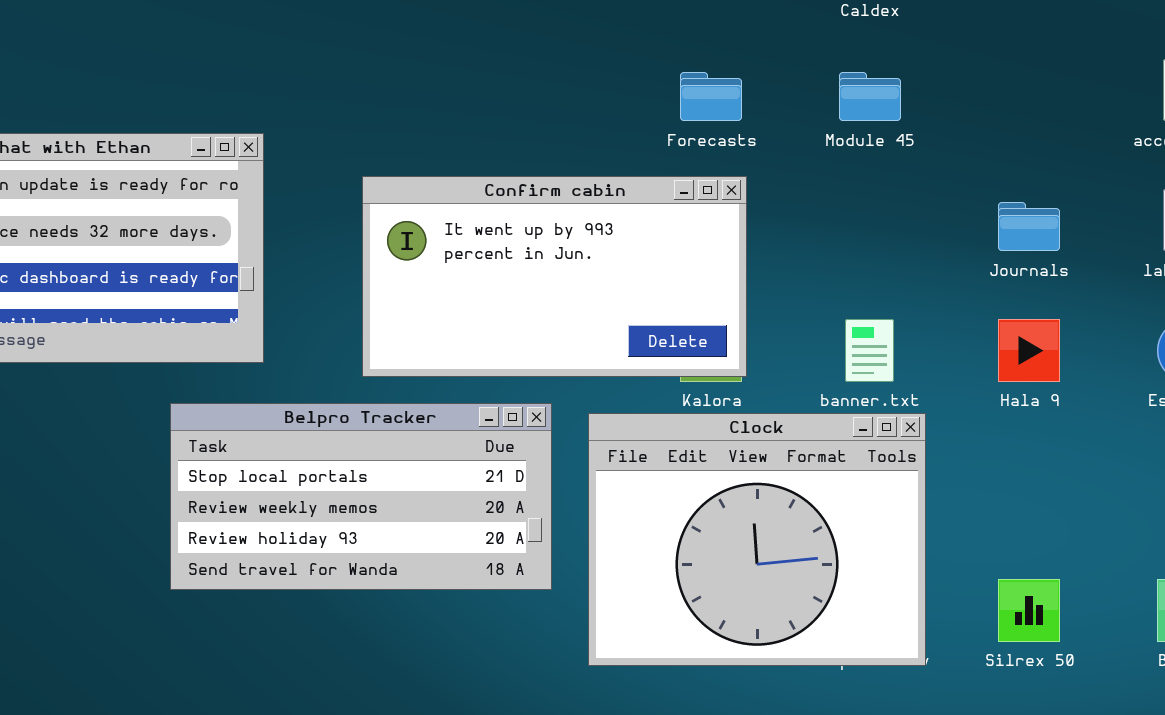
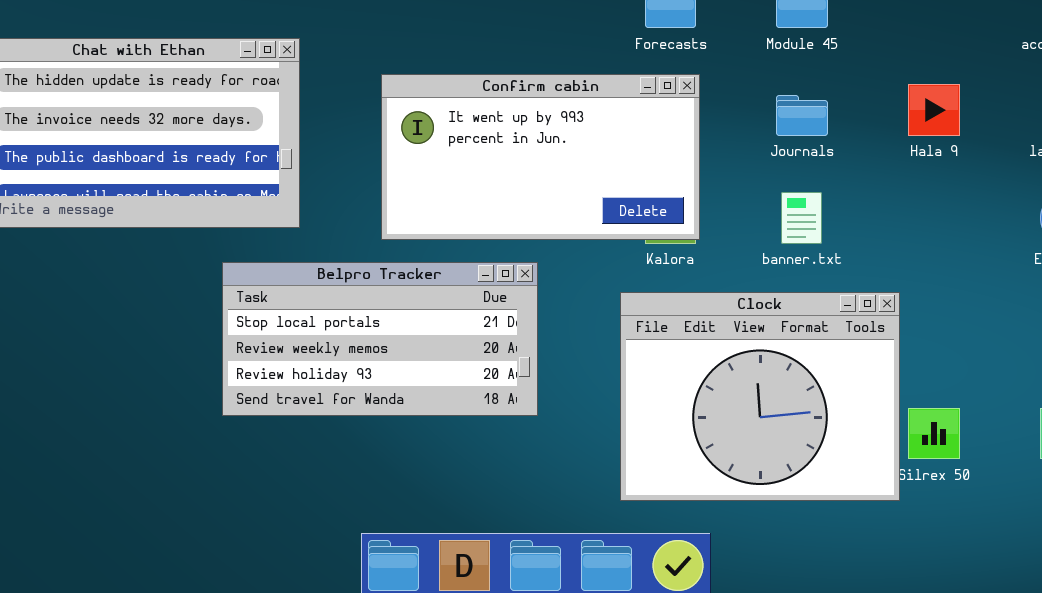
Journals: [998,202,1060,251] -> [776,95,828,136], moved
Hala 9: [998,319,1060,382] -> [908,84,960,136], moved
Clock: [588,413,926,666] -> [620,292,900,501], moved

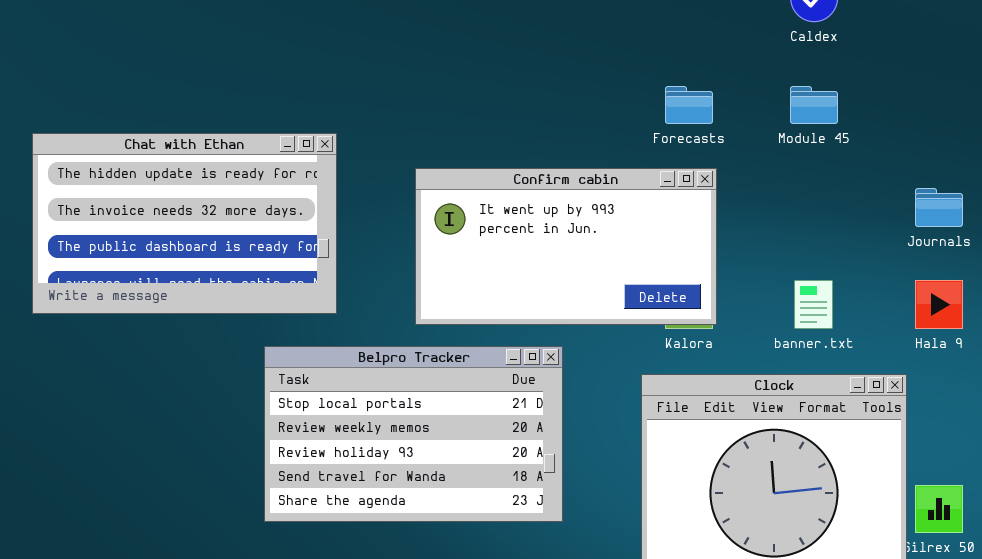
Hala 9: [908,84,960,136] -> [915,280,963,329], moved
Journals: [776,95,828,136] -> [915,188,963,227], moved
Belpro Tracker: [222,262,538,416] -> [264,346,563,522], resized

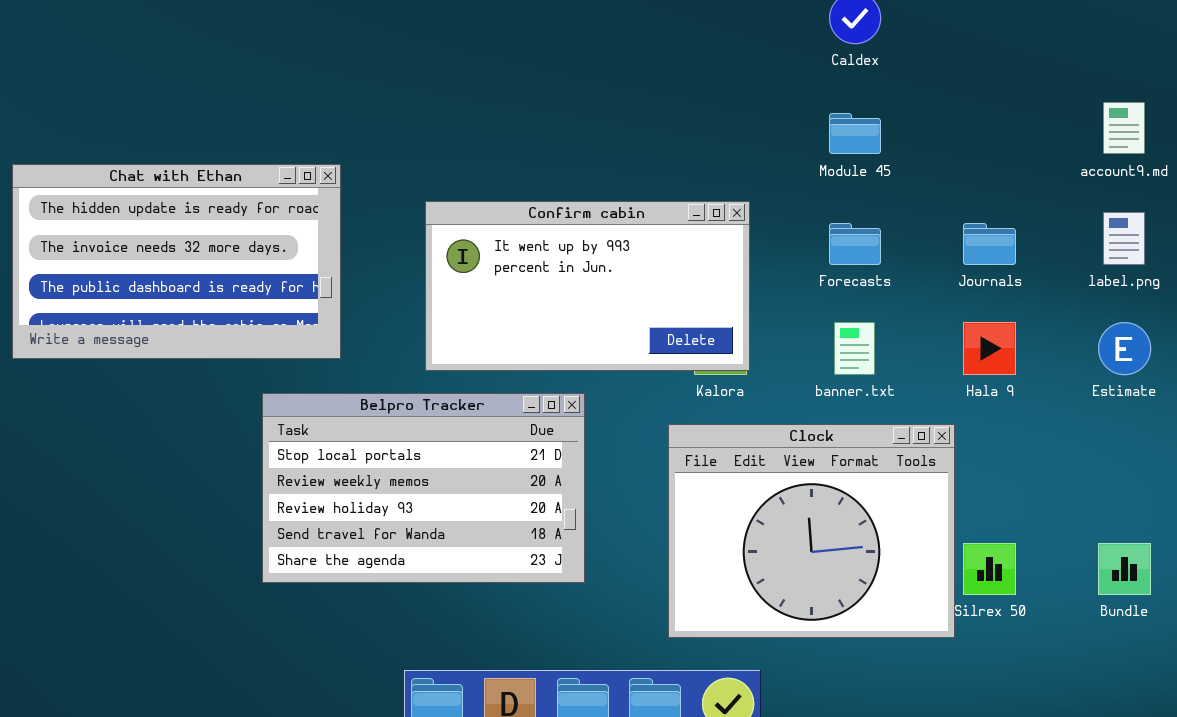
Forecasts: [665,86,713,124] -> [829,223,881,265], moved

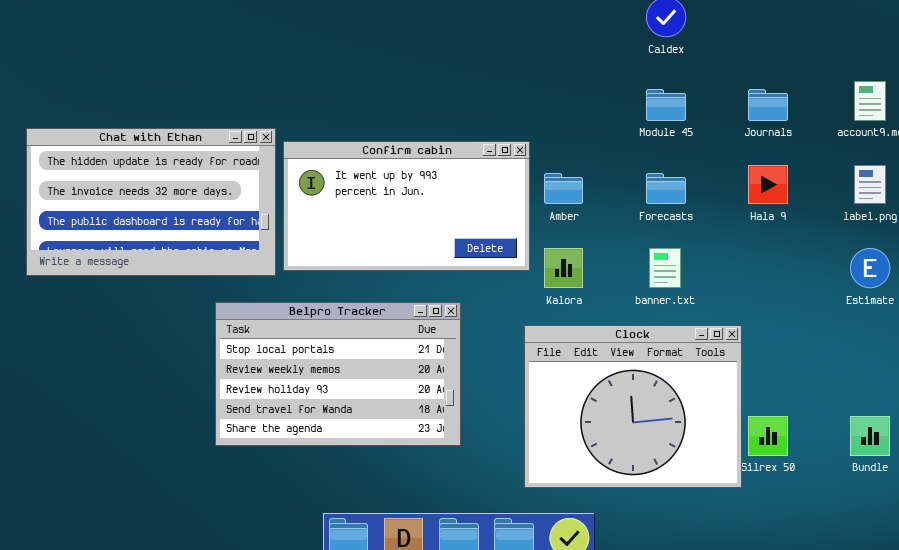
Confirm cabin: [425,201,750,371] -> [283,141,530,271], moved
Journals: [963,223,1016,265] -> [748,89,788,121], moved
Hala 9: [963,322,1016,375] -> [748,165,788,204], moved

